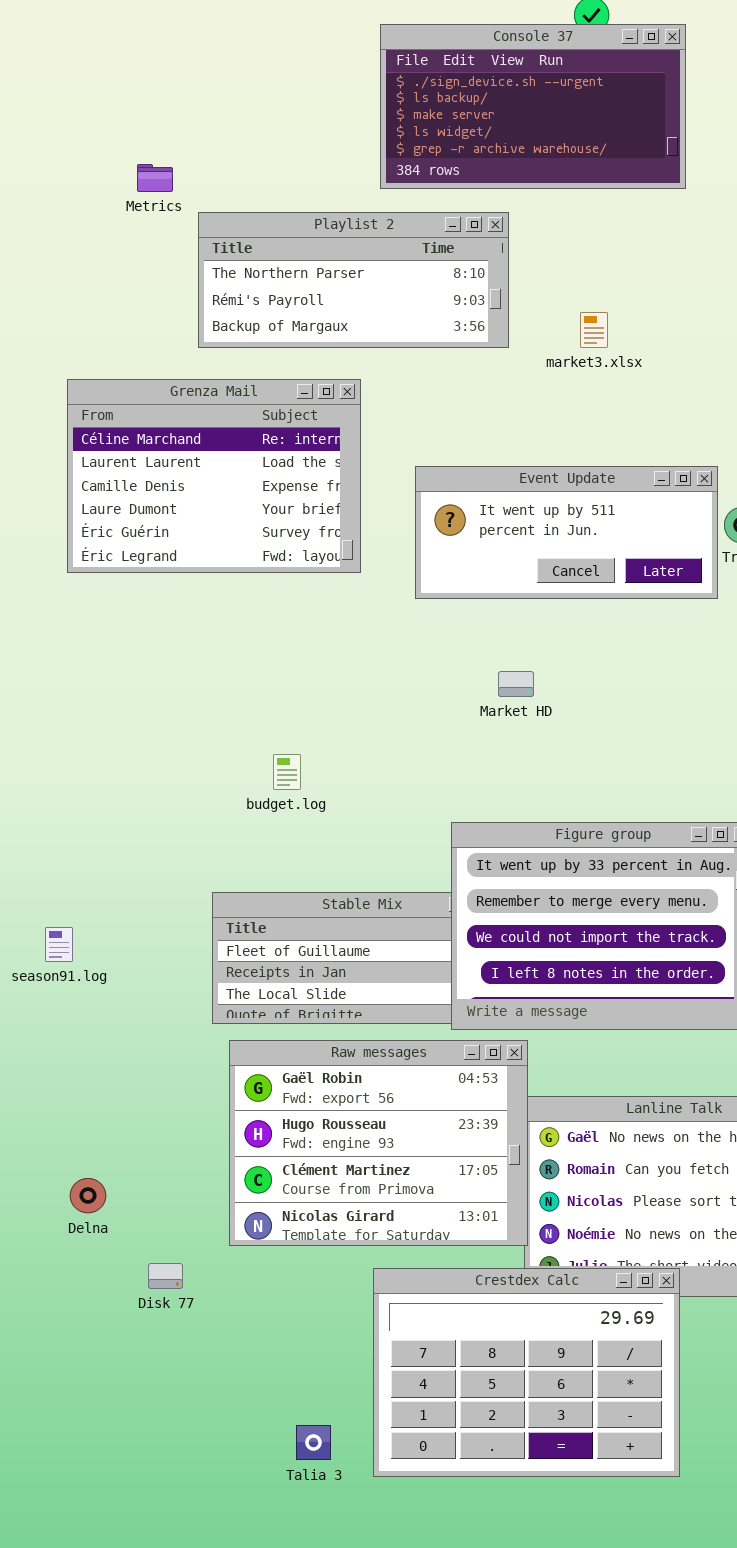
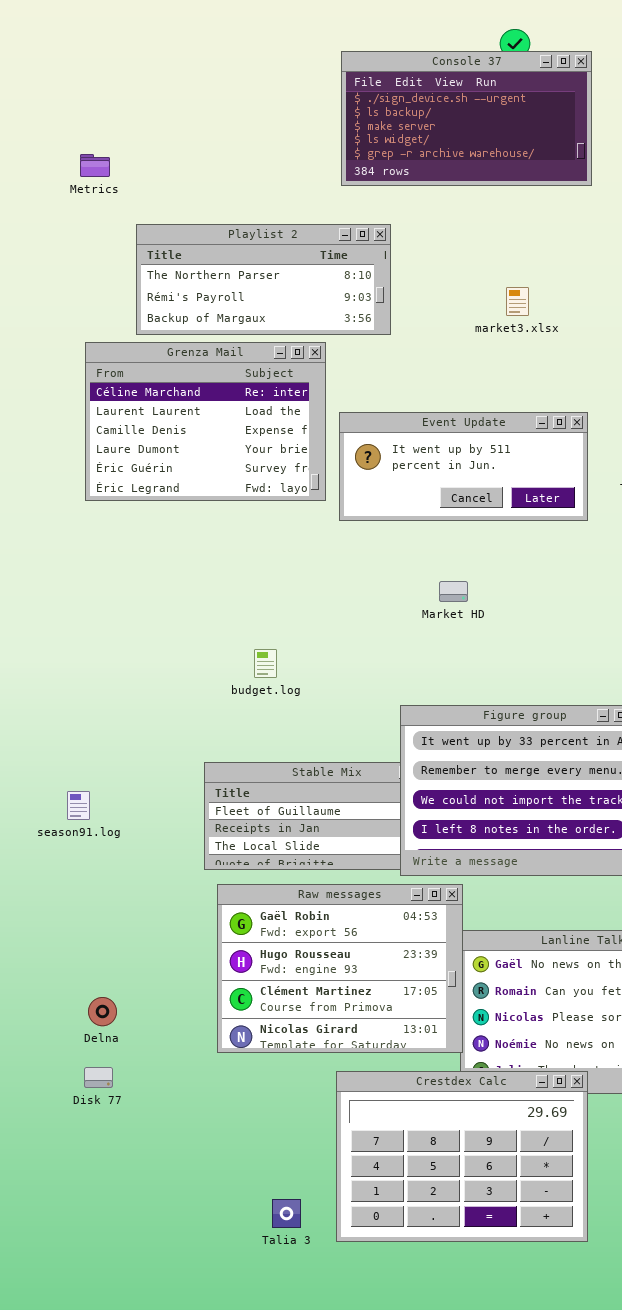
Metrics: [137,164,173,192] -> [80,154,110,177], moved
Playlist 2: [198,212,509,348] -> [136,224,391,335], moved
Event Update: [415,466,718,599] -> [339,412,588,521], moved
Disk 77: [148,1263,183,1289] -> [84,1067,113,1088], moved

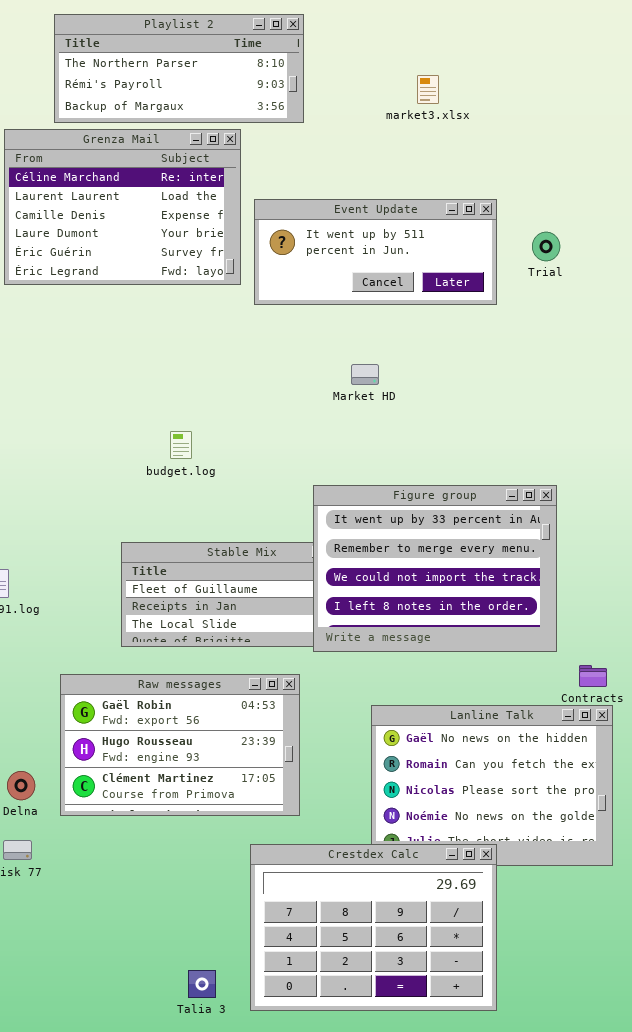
Raw messages: [217,884,463,1053] -> [60,674,300,816], moved, resized

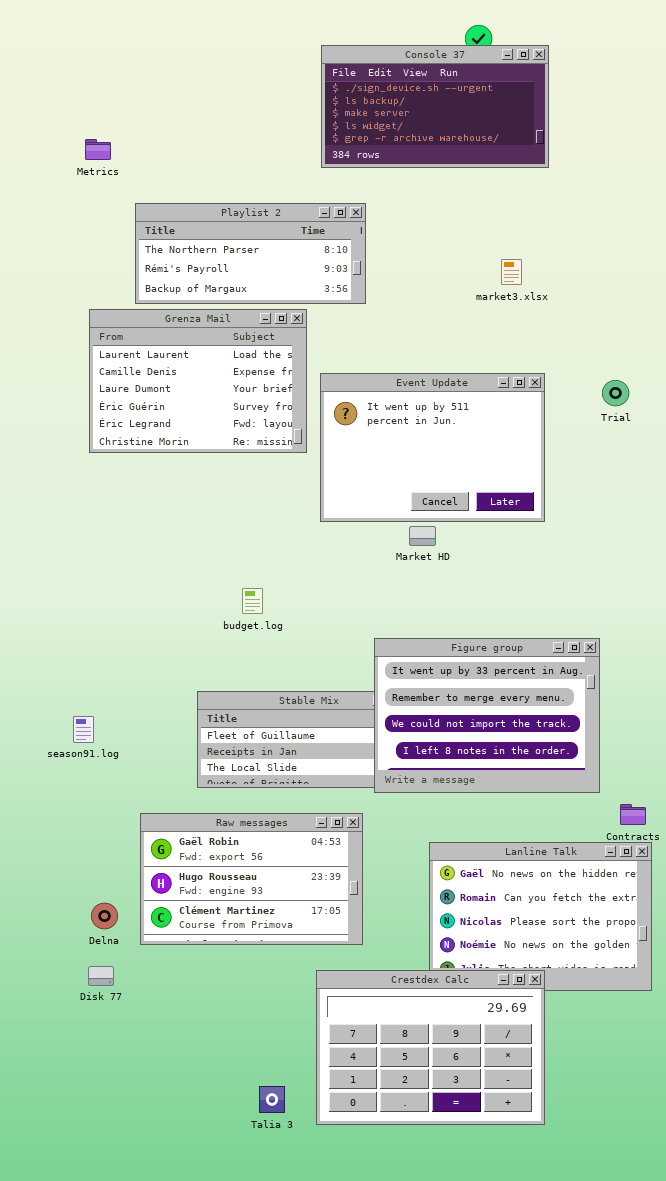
market3.xlsx: [417,75,439,104] -> [501,259,522,285], moved
Grenza Mail: [4,129,241,285] -> [89,309,307,453], scrolled down 1 row
Event Update: [254,199,497,305] -> [320,373,545,522], resized
Trial: [532,232,560,261] -> [602,380,629,406], moved

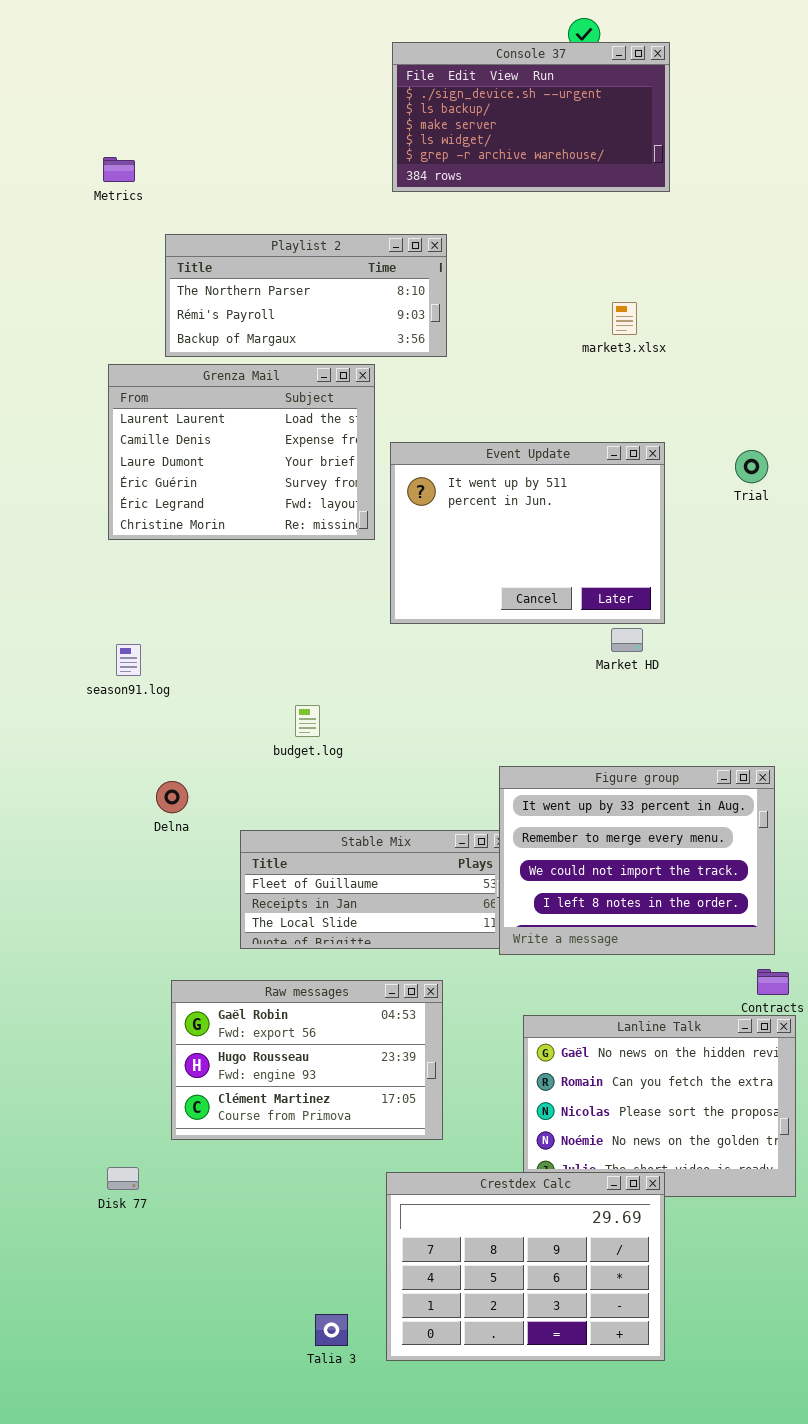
Market HD: [409,526,436,546] -> [611,628,643,652], moved
Figure group: [374,638,600,793] -> [499,766,775,955], moved
season91.log: [73,716,94,743] -> [116,644,141,676], moved
Delna: [91,903,118,929] -> [156,781,188,813], moved

